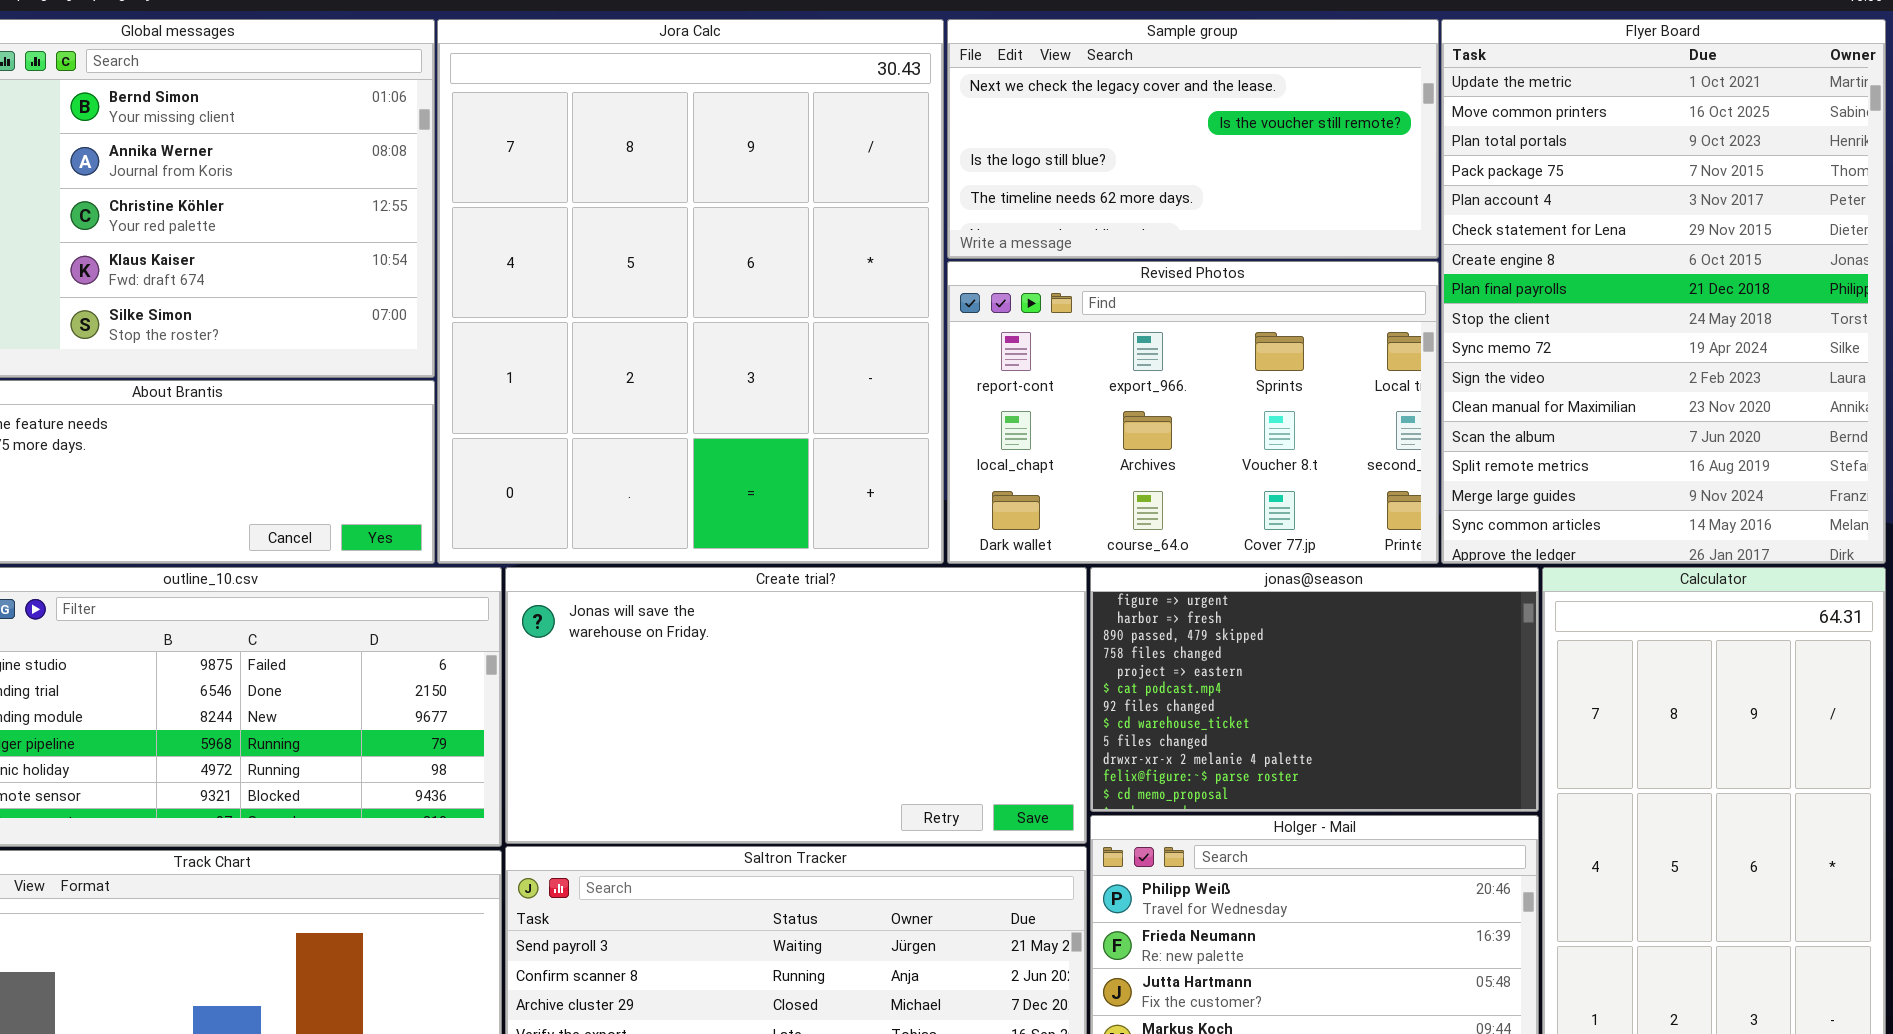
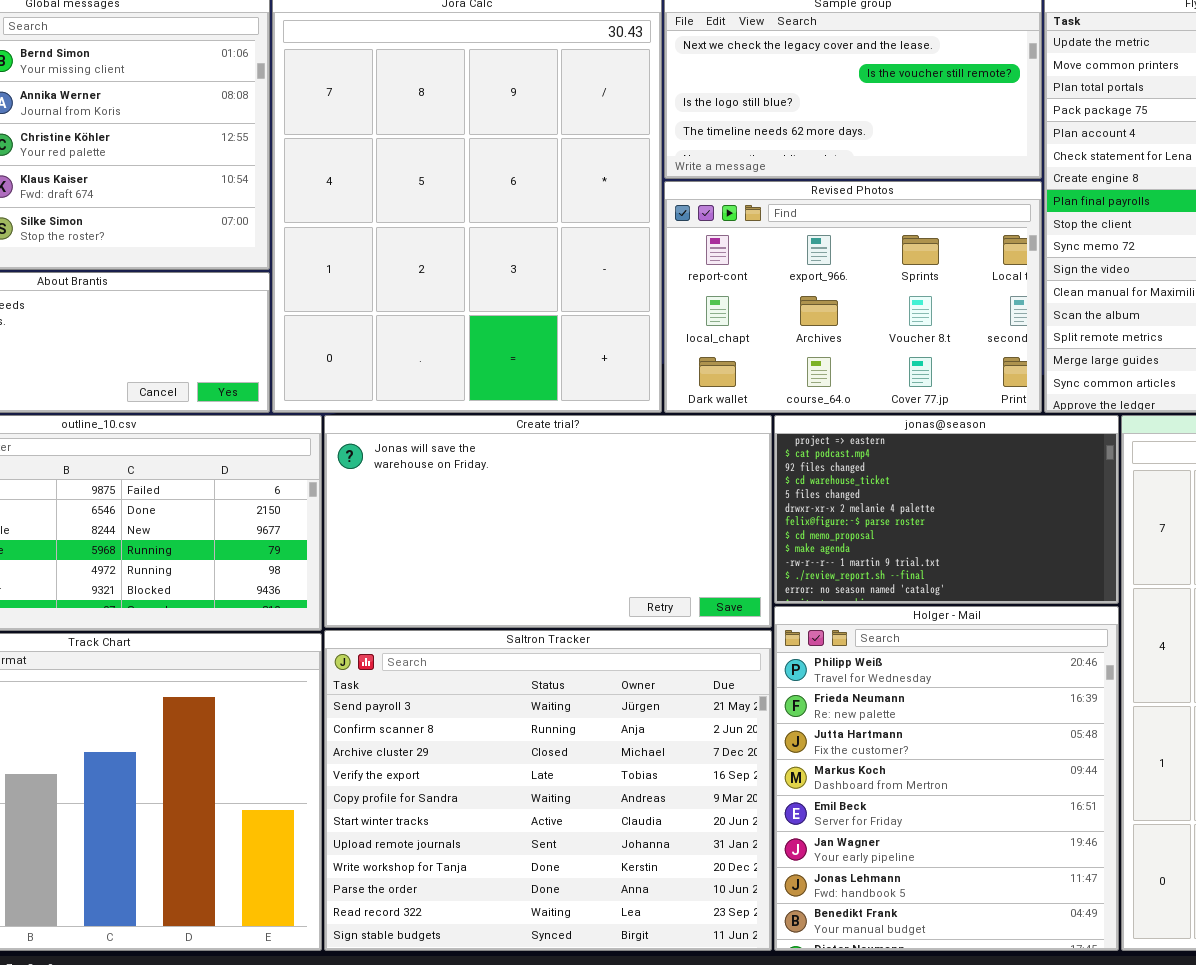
jonas@season: [1090,567,1539,812] -> [774,415,1119,604], scrolled down 4 rows

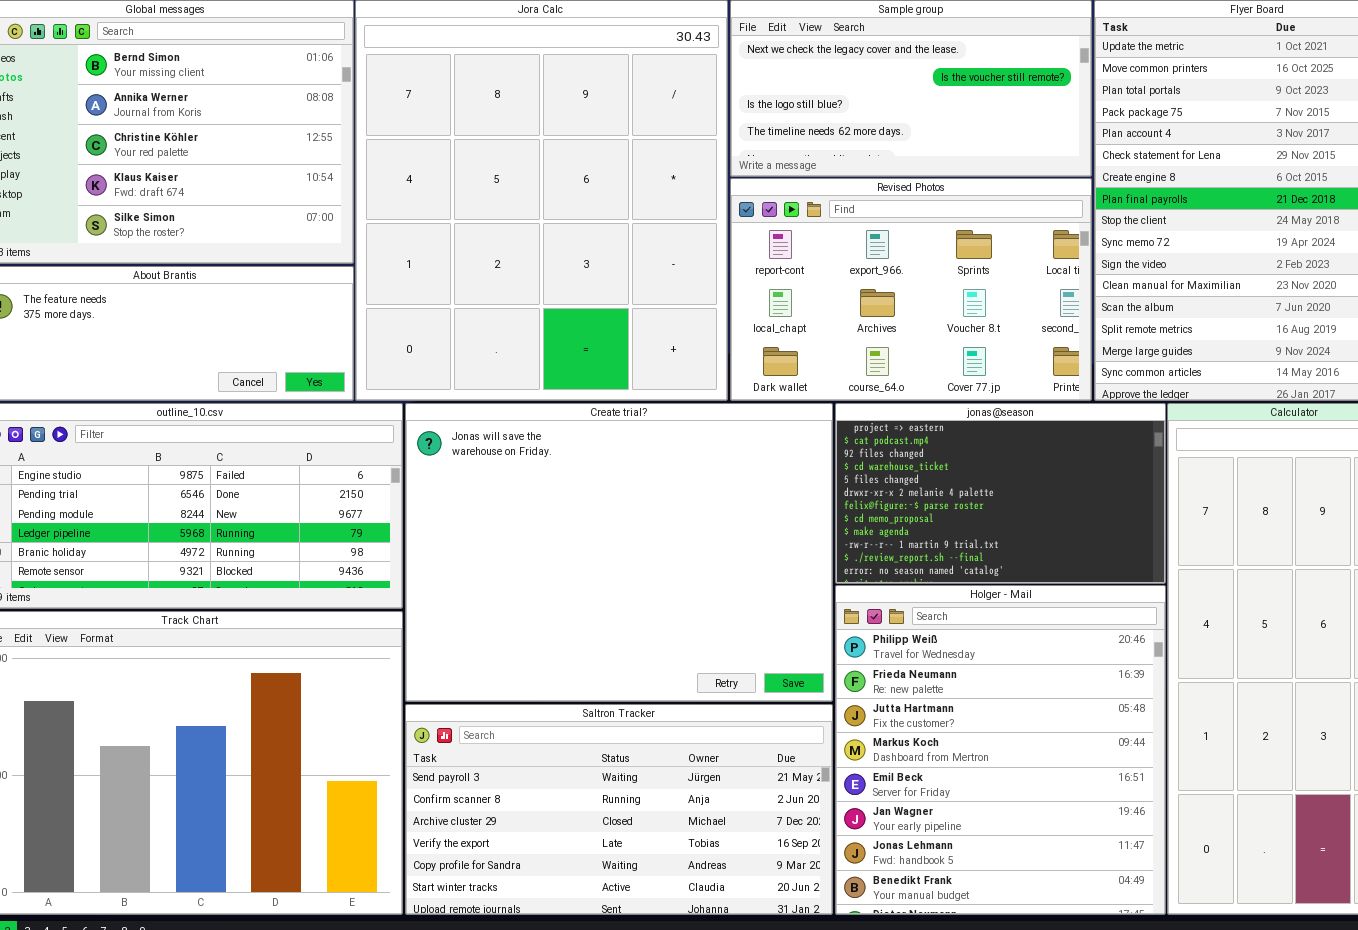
Create trial?: [324,415,772,628] -> [405,403,833,702], resized
Saltron Tracker: [324,630,772,951] -> [405,704,833,915], resized

